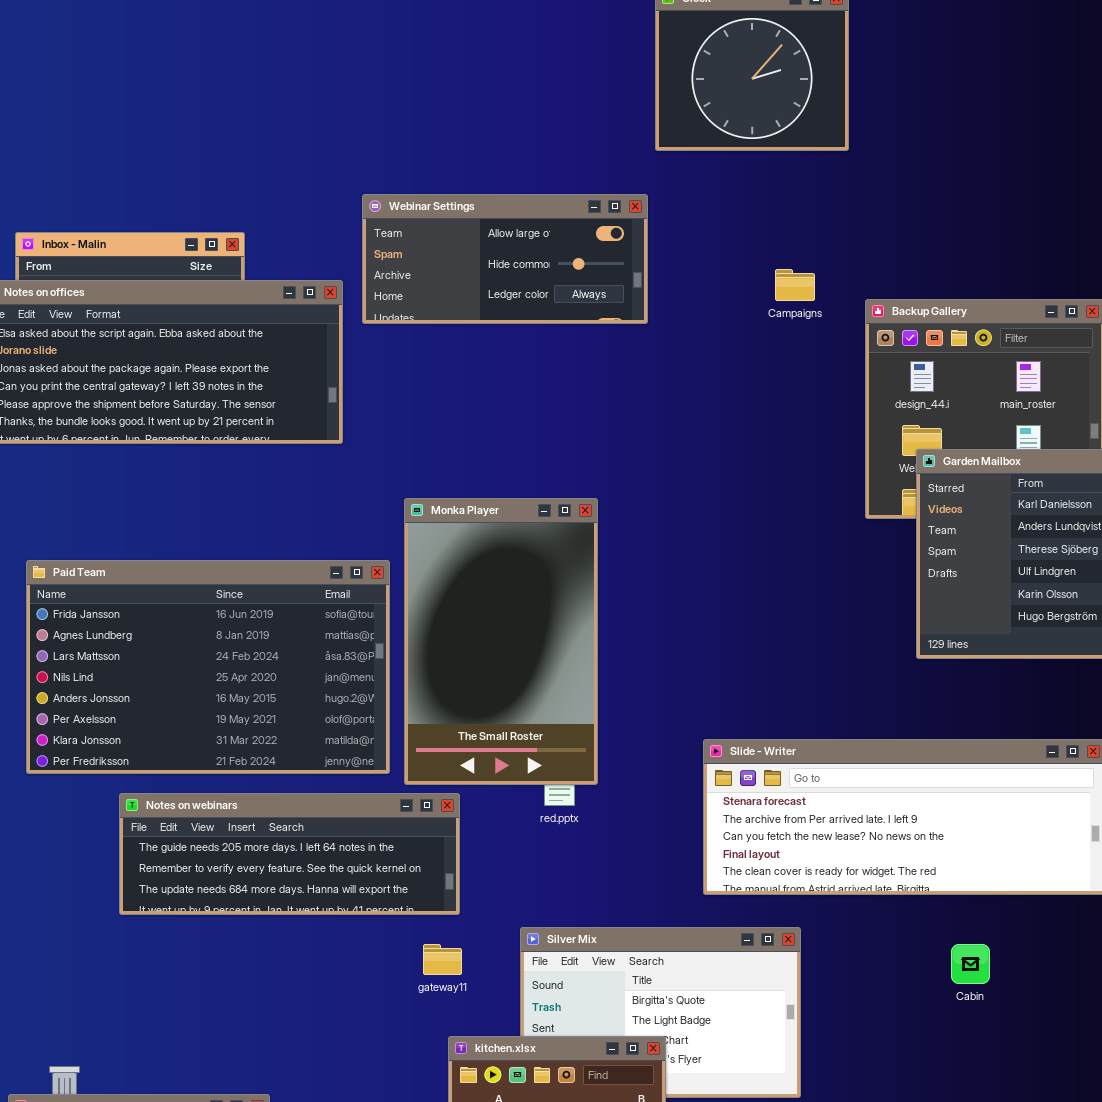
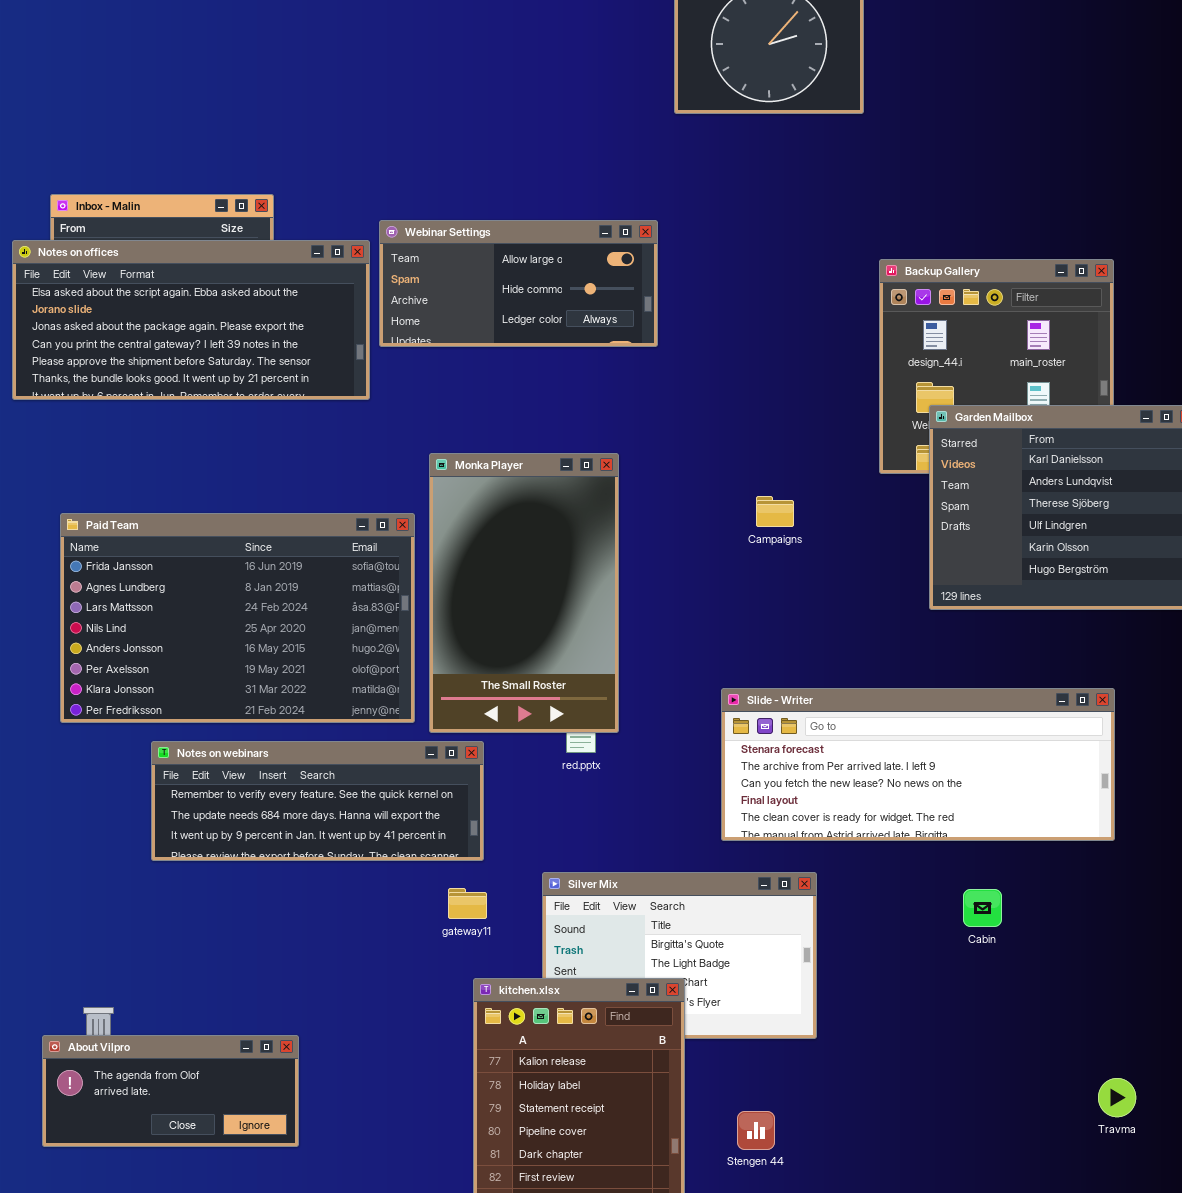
Webinar Settings: [362,194,648,324] -> [379,220,658,347], moved
Campaigns: [775,269,815,301] -> [756,496,794,527], moved
Notes on webinars: [119,793,460,915] -> [151,741,484,861], scrolled down 1 row

